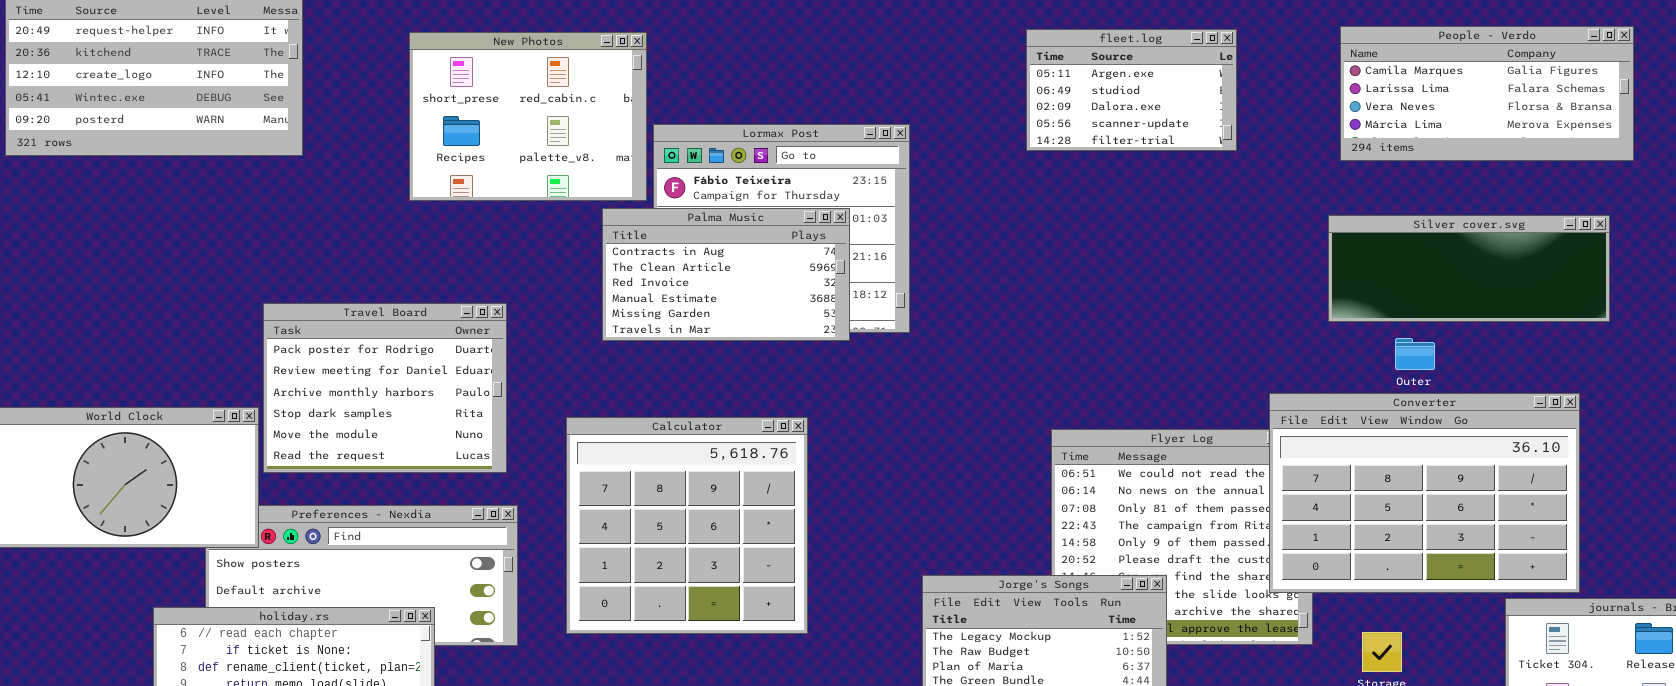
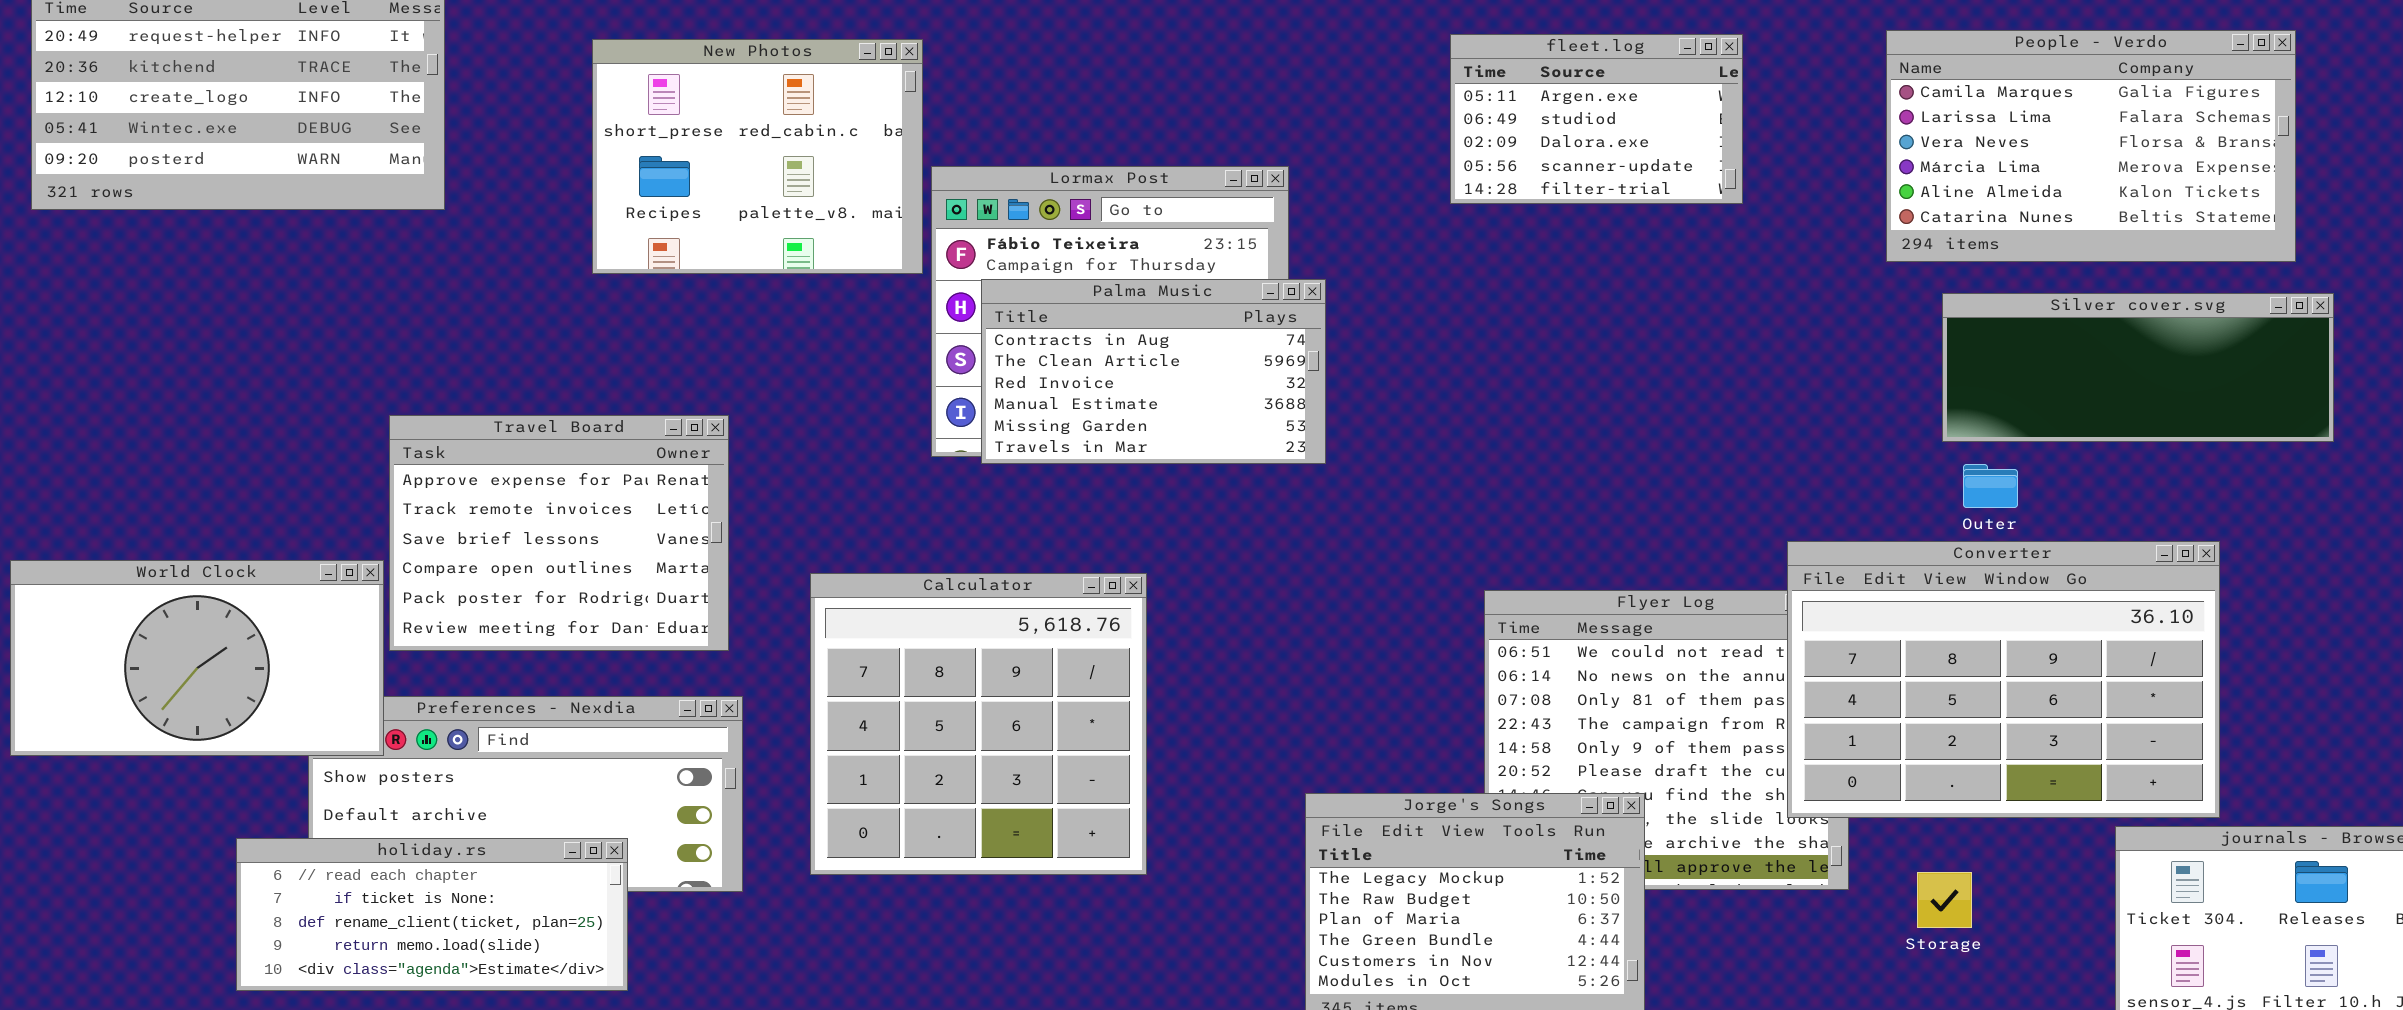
People - Verdo: [1340,26,1634,161] -> [1886,30,2296,262], resized
Palma Music: [602,208,850,341] -> [981,279,1326,464], moved
Silver cover.svg: [1328,215,1610,322] -> [1942,293,2334,442], moved
Travel Board: [263,303,507,473] -> [389,415,729,651], scrolled up 4 rows

